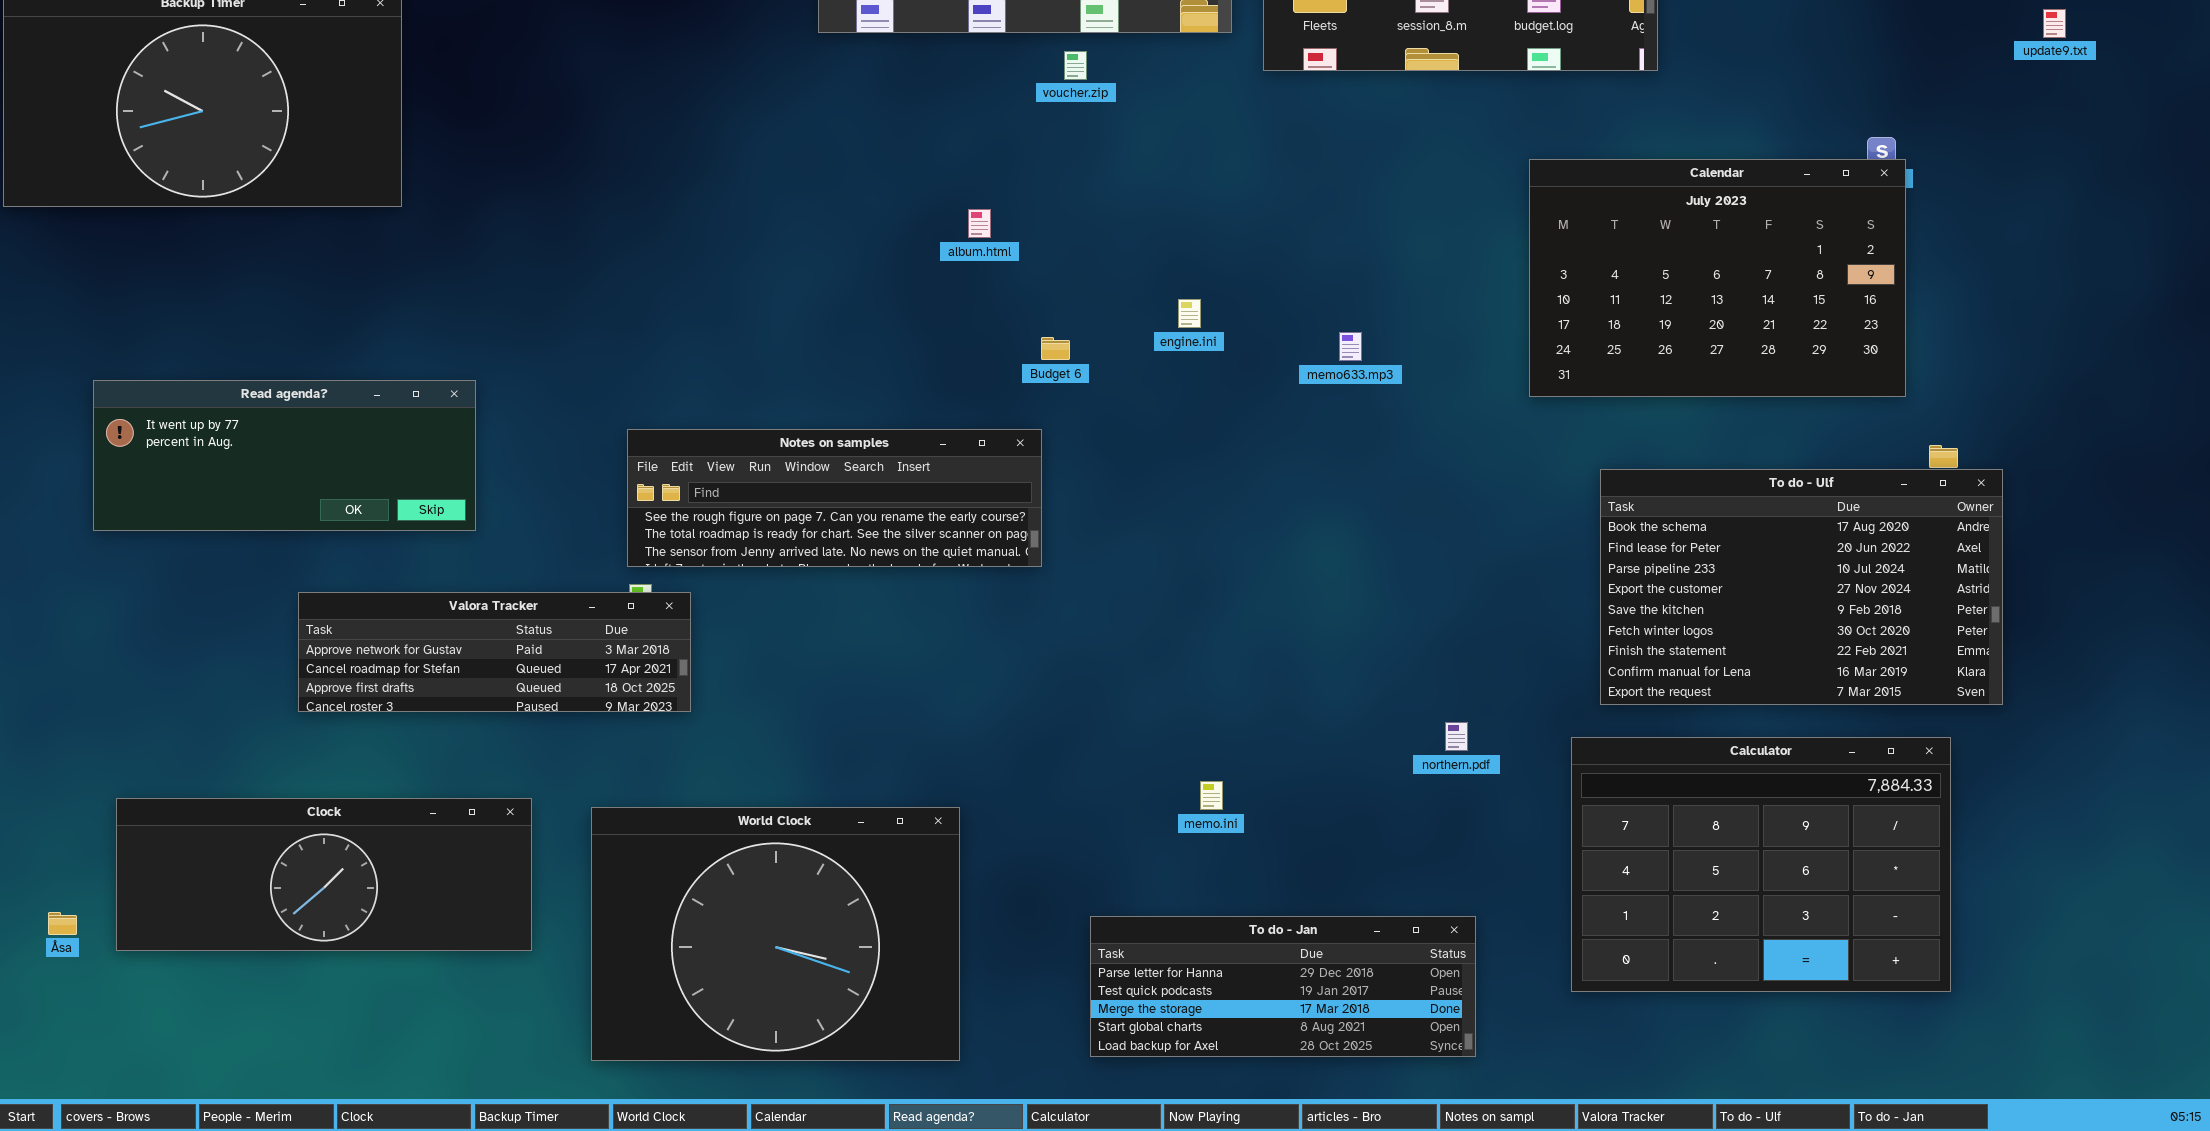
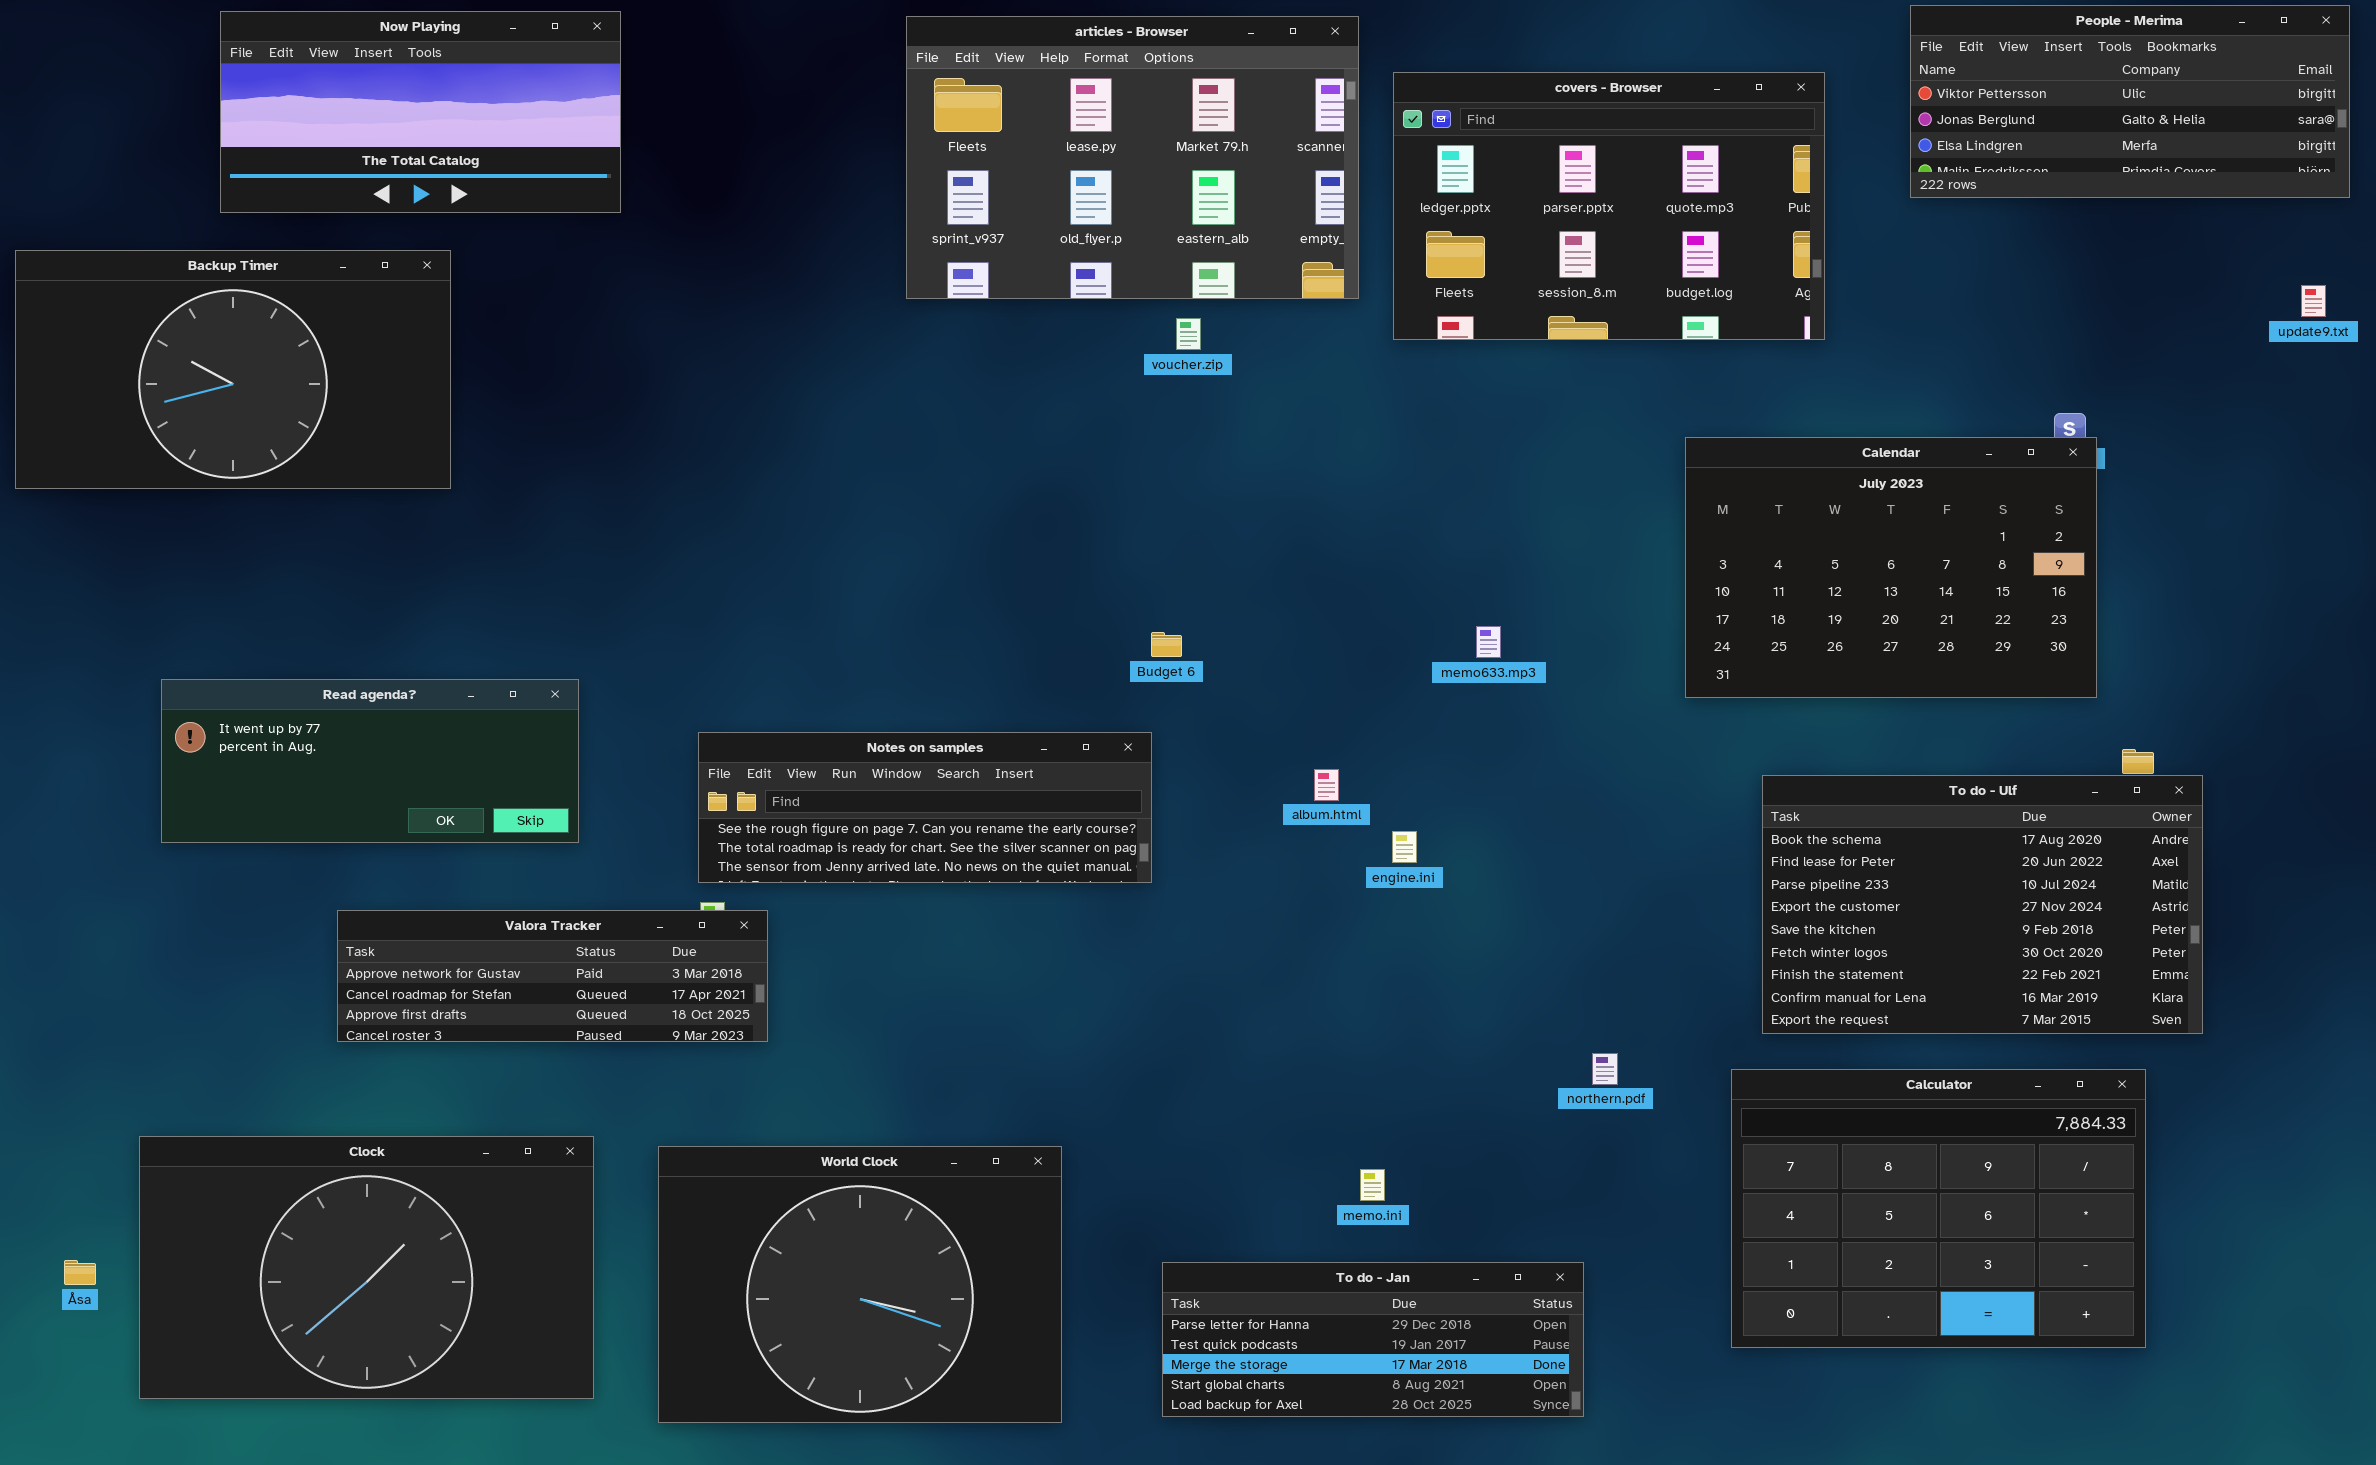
update9.txt: [2043,9,2066,38] -> [2301,285,2326,317], moved
album.html: [968,209,991,238] -> [1314,769,1339,801], moved
engine.ini: [1178,299,1201,328] -> [1392,831,1417,863], moved
Read agenda?: [93,380,476,531] -> [161,679,579,843], moved
memo.ini: [1200,781,1223,810] -> [1360,1169,1385,1201], moved
Clock: [116,798,532,951] -> [139,1136,594,1399], resized
To do - Jan: [1090,916,1476,1057] -> [1162,1262,1584,1417], moved

